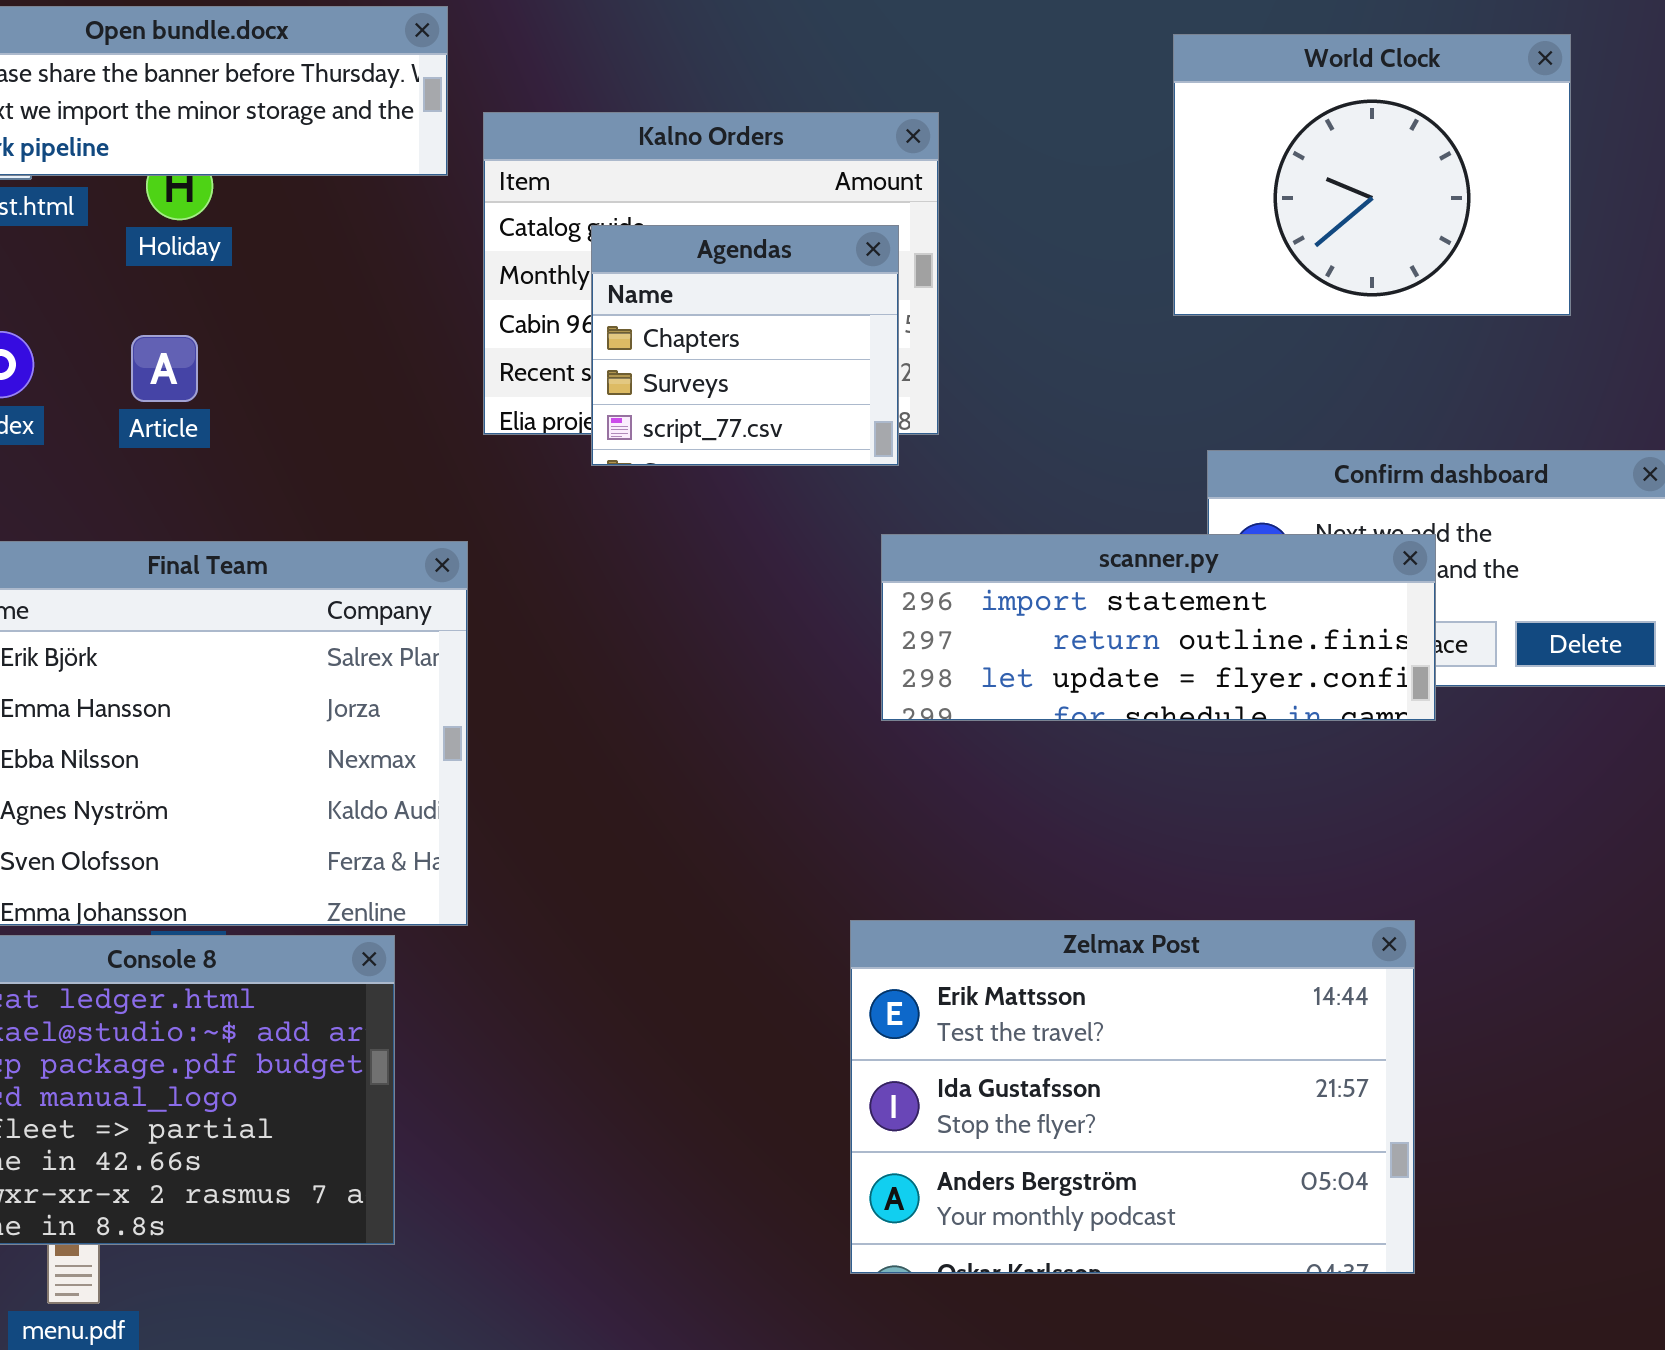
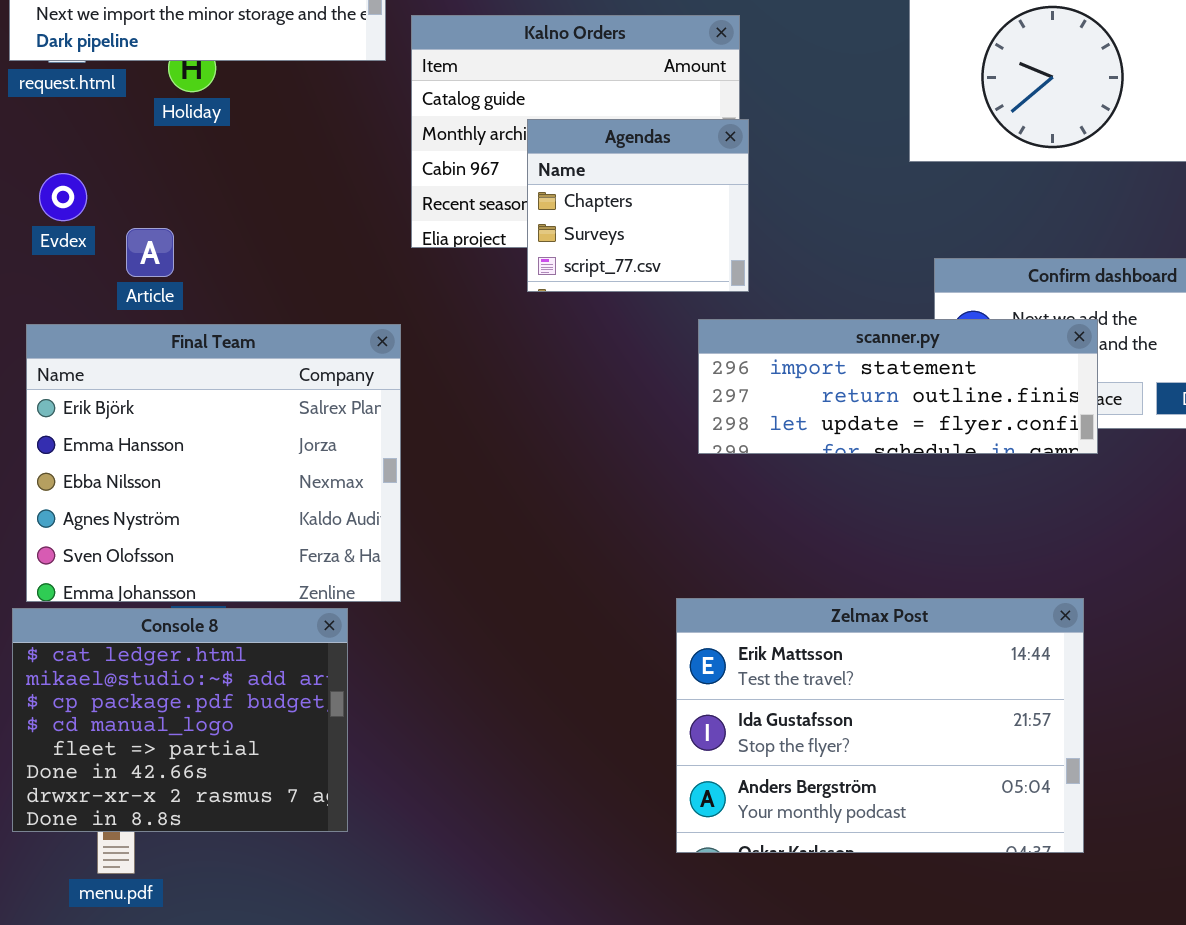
Agendas: [591,225,899,466] -> [527,119,749,292], moved
Article: [131,335,198,402] -> [126,228,174,277], moved

